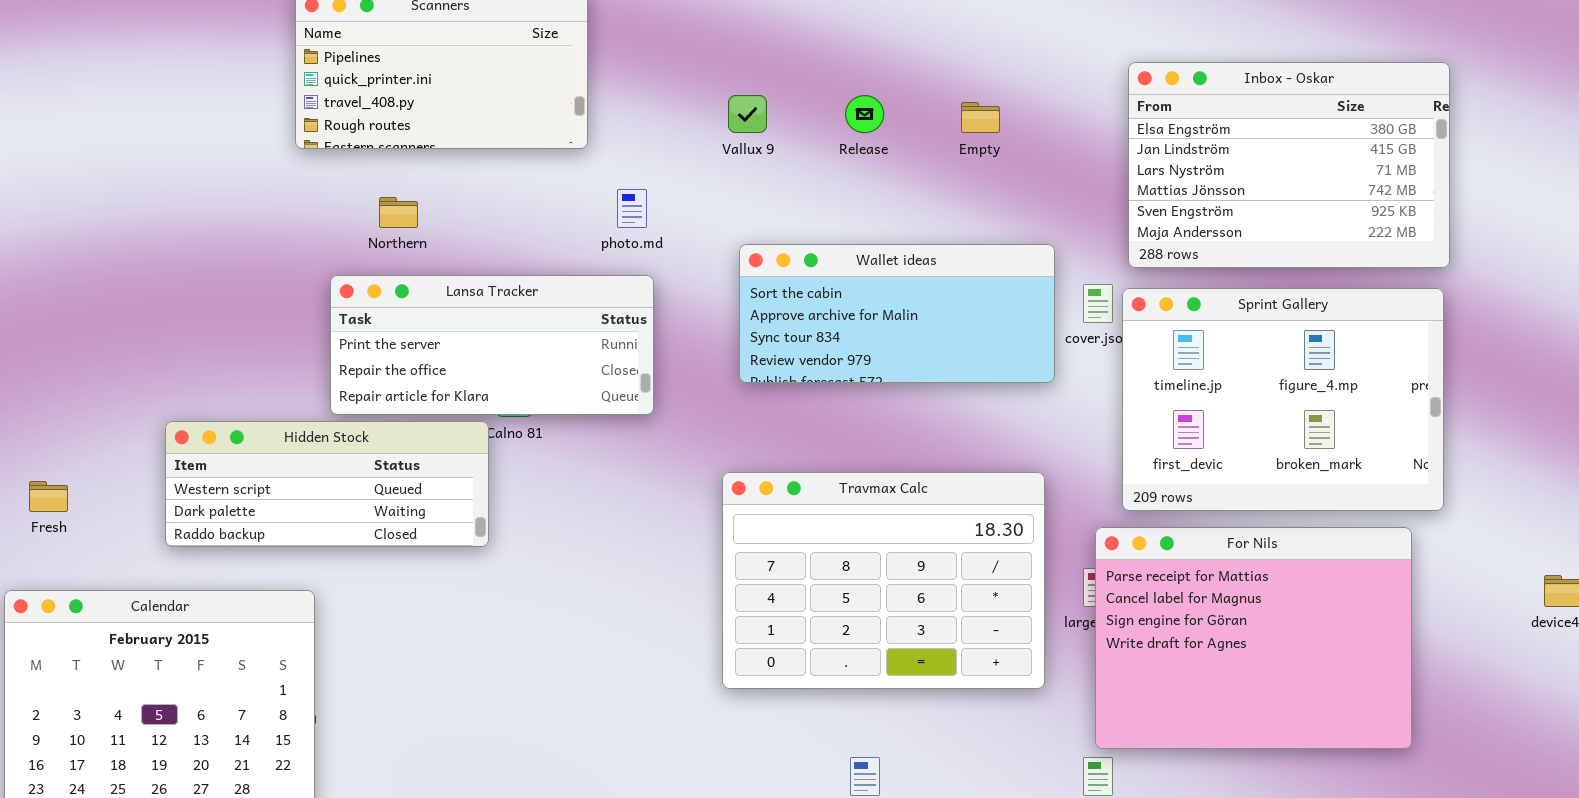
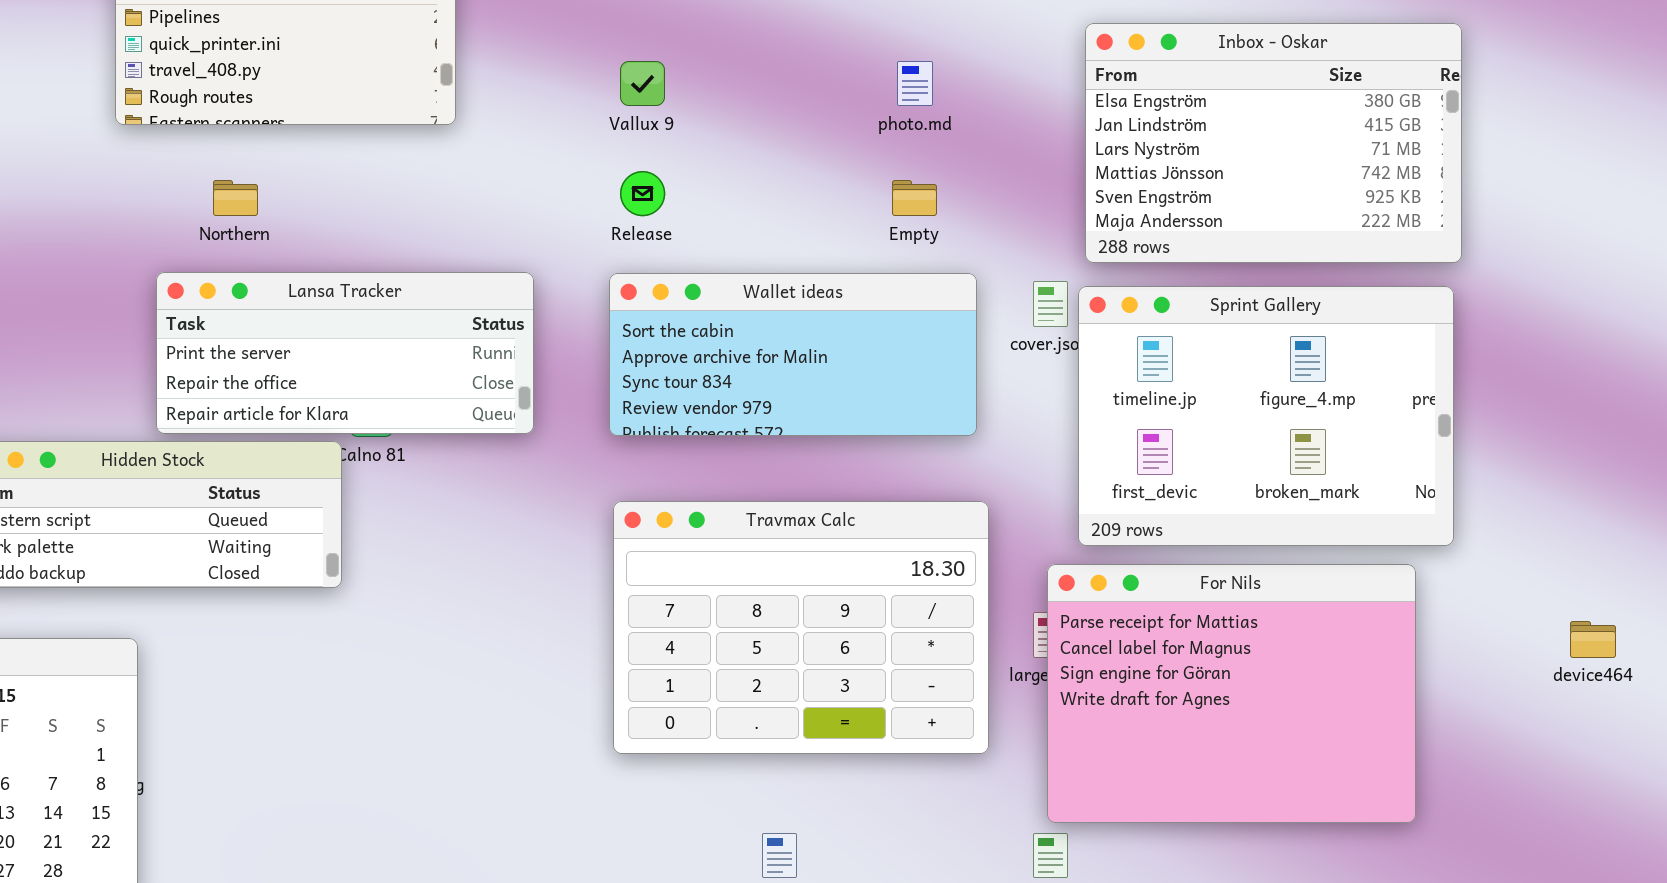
Release: [845,95,884,133] -> [620,171,665,216], moved
Empty: [961,102,1000,133] -> [892,180,937,216], moved
photo.md: [617,189,647,228] -> [897,61,933,106], moved
Wallet ideas: [739,244,1055,383] -> [609,273,977,436], moved

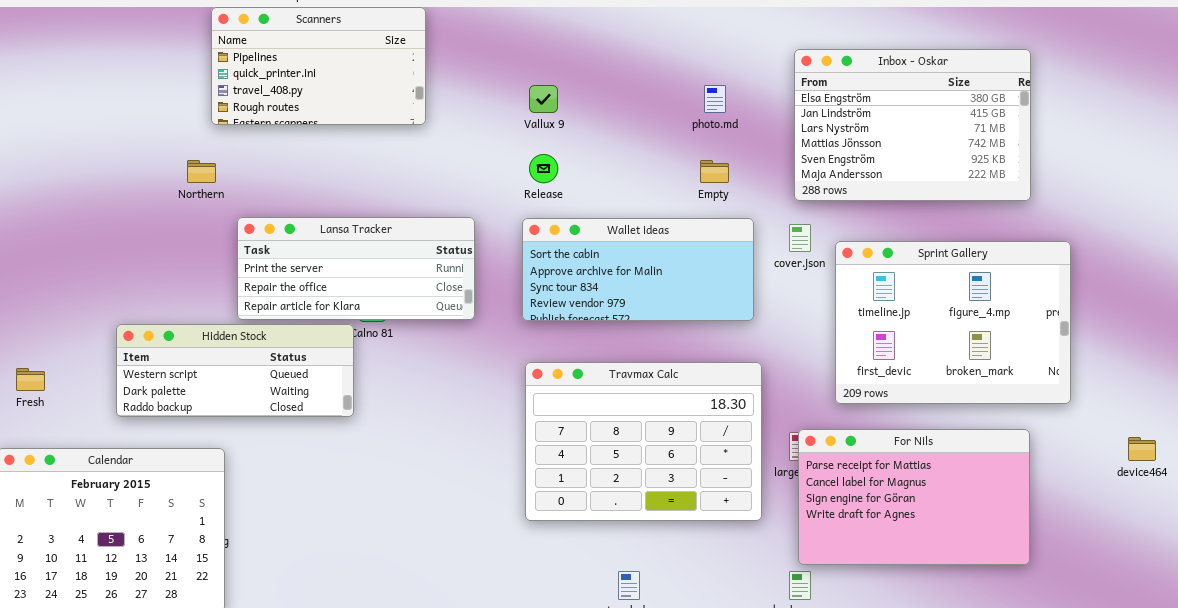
Inbox - Oskar: [1085,23,1462,263] -> [794,49,1031,201], moved
Northern: [213,180,258,216] -> [187,160,216,183], moved
Sprint Gallery: [1078,286,1454,546] -> [835,241,1071,404], moved
For Nils: [1047,564,1416,823] -> [798,429,1030,565], resized

